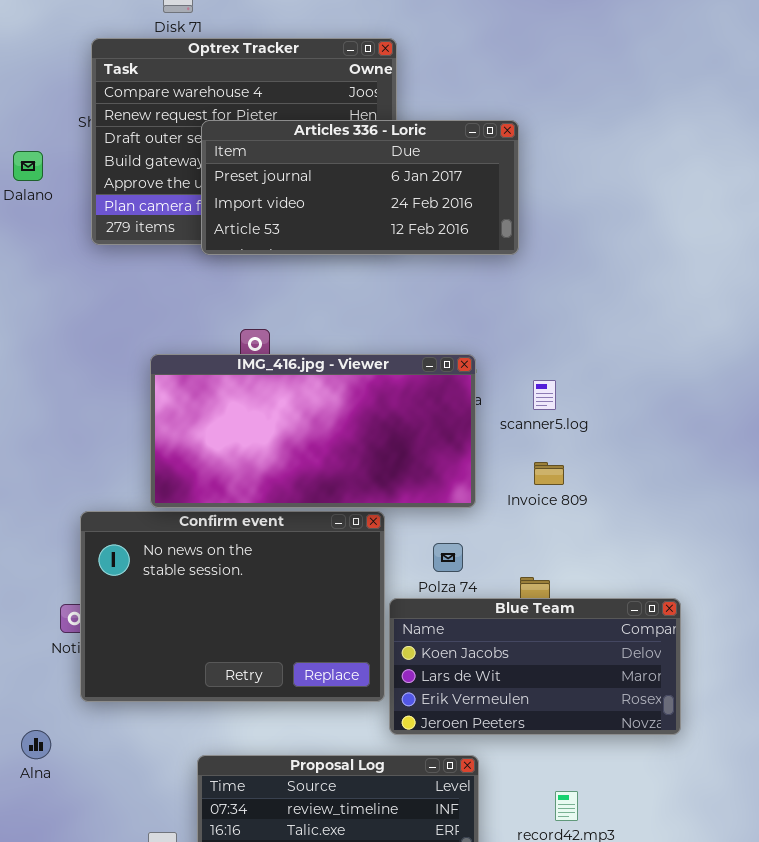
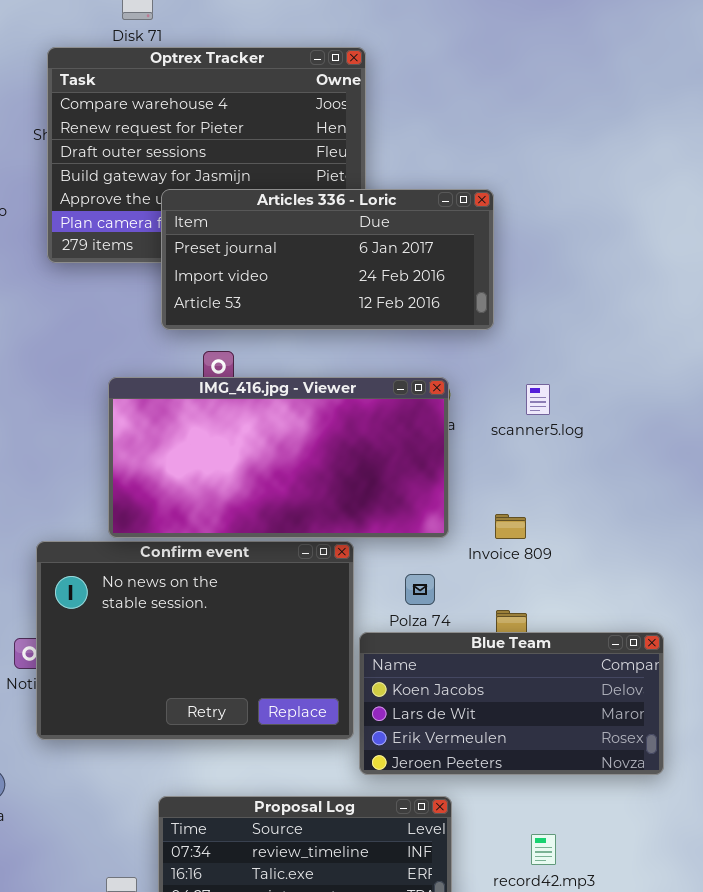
Articles 336 - Loric: [201,120,519,255] -> [161,189,494,330], moved
scanner5.log: [533,380,556,410] -> [526,384,550,415], moved
Invoice 809: [534,462,564,485] -> [495,514,526,539], moved

